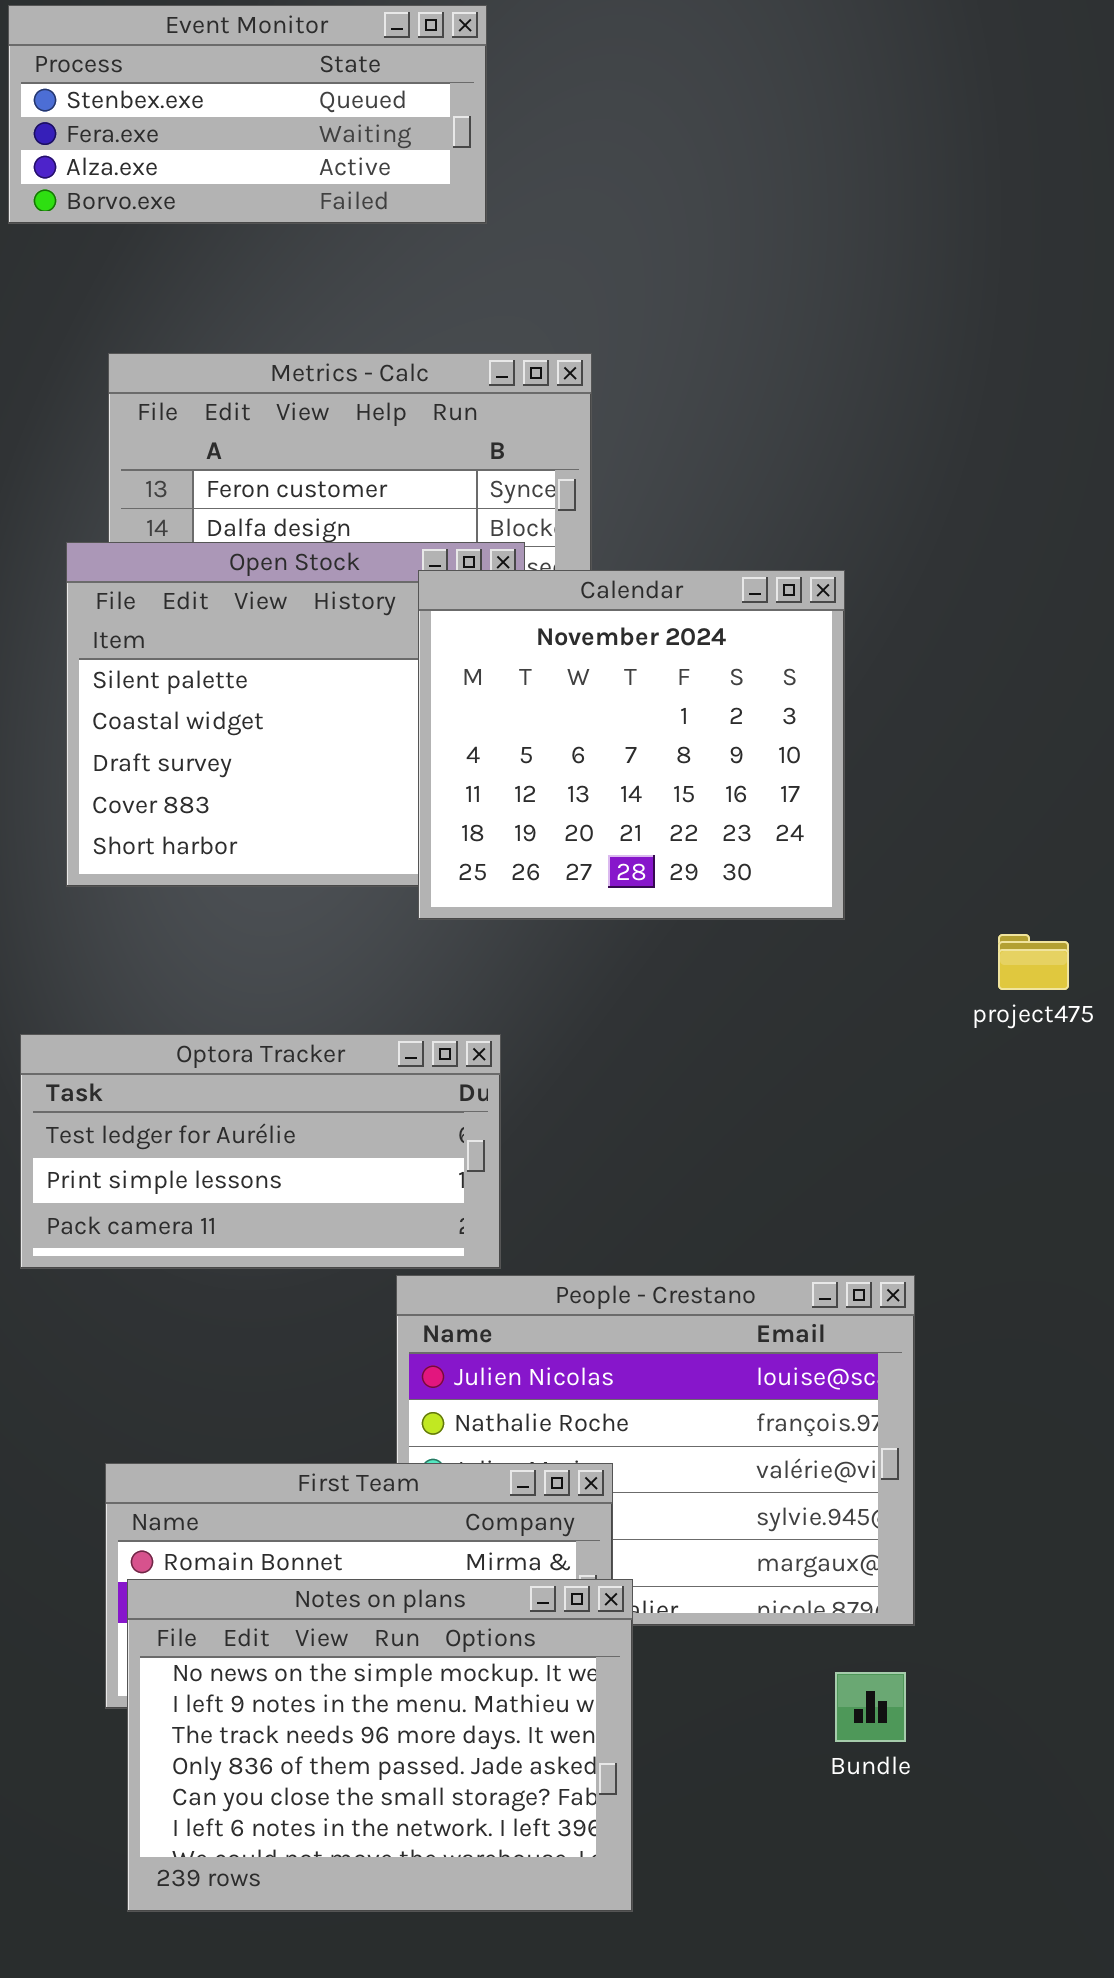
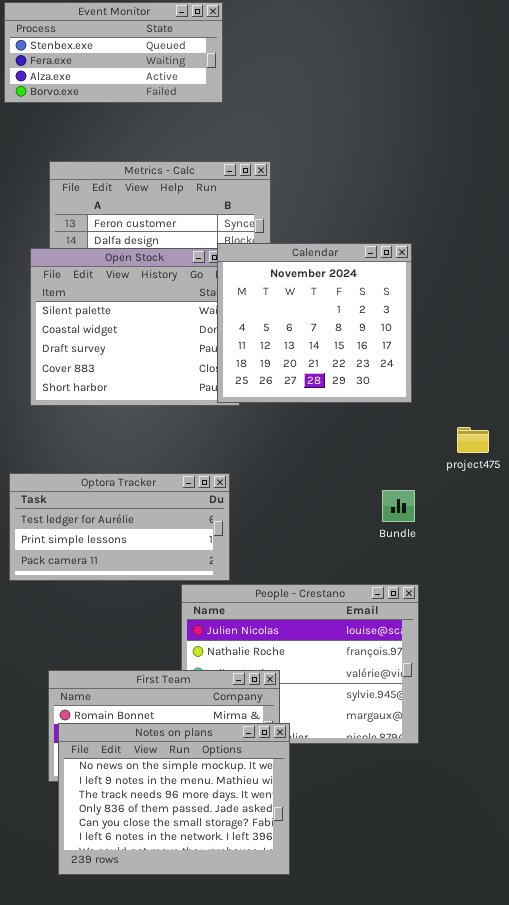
Calendar: [418,570,845,920] -> [217,243,412,403], moved
Bundle: [835,1672,906,1742] -> [382,490,415,522], moved

